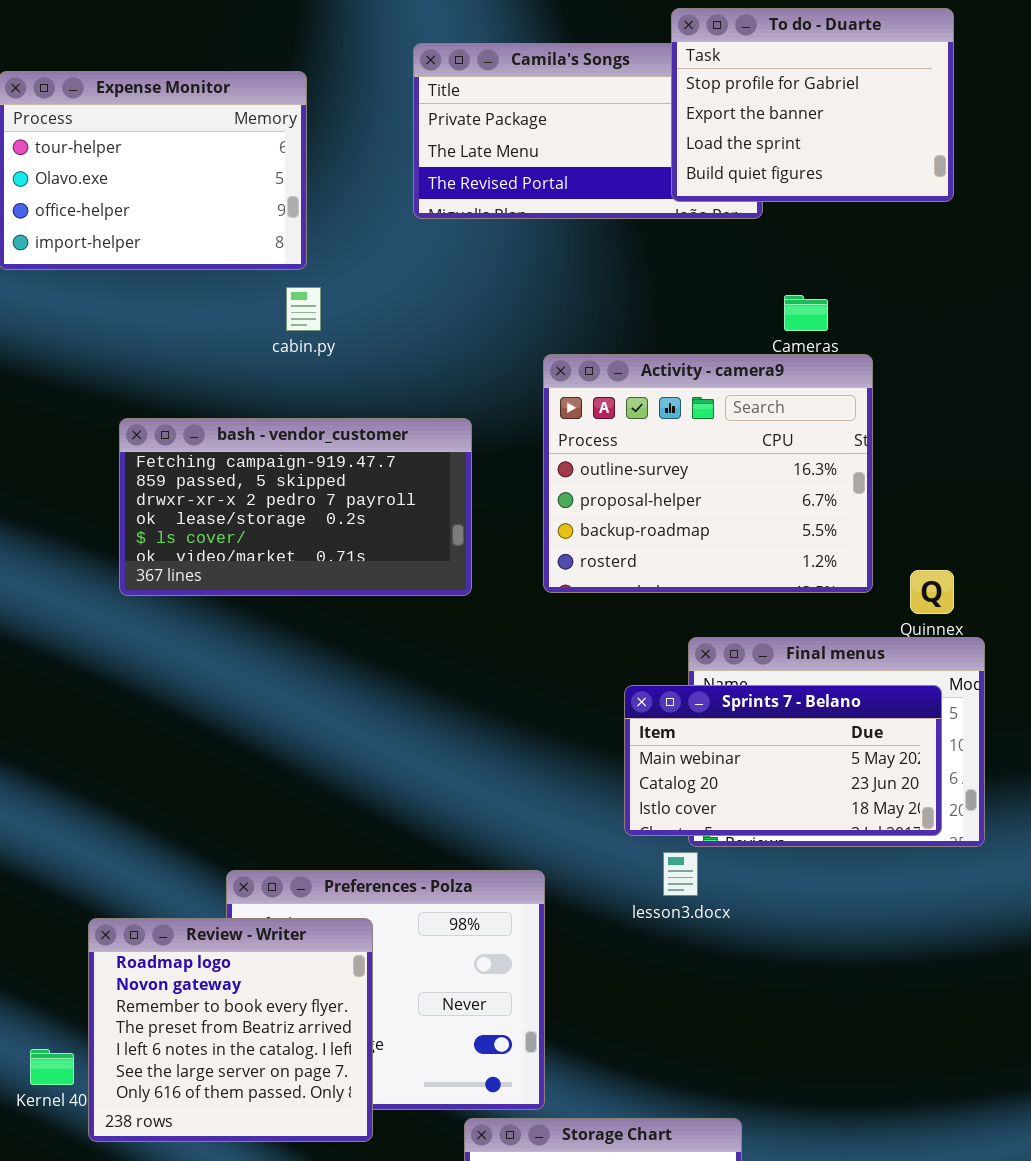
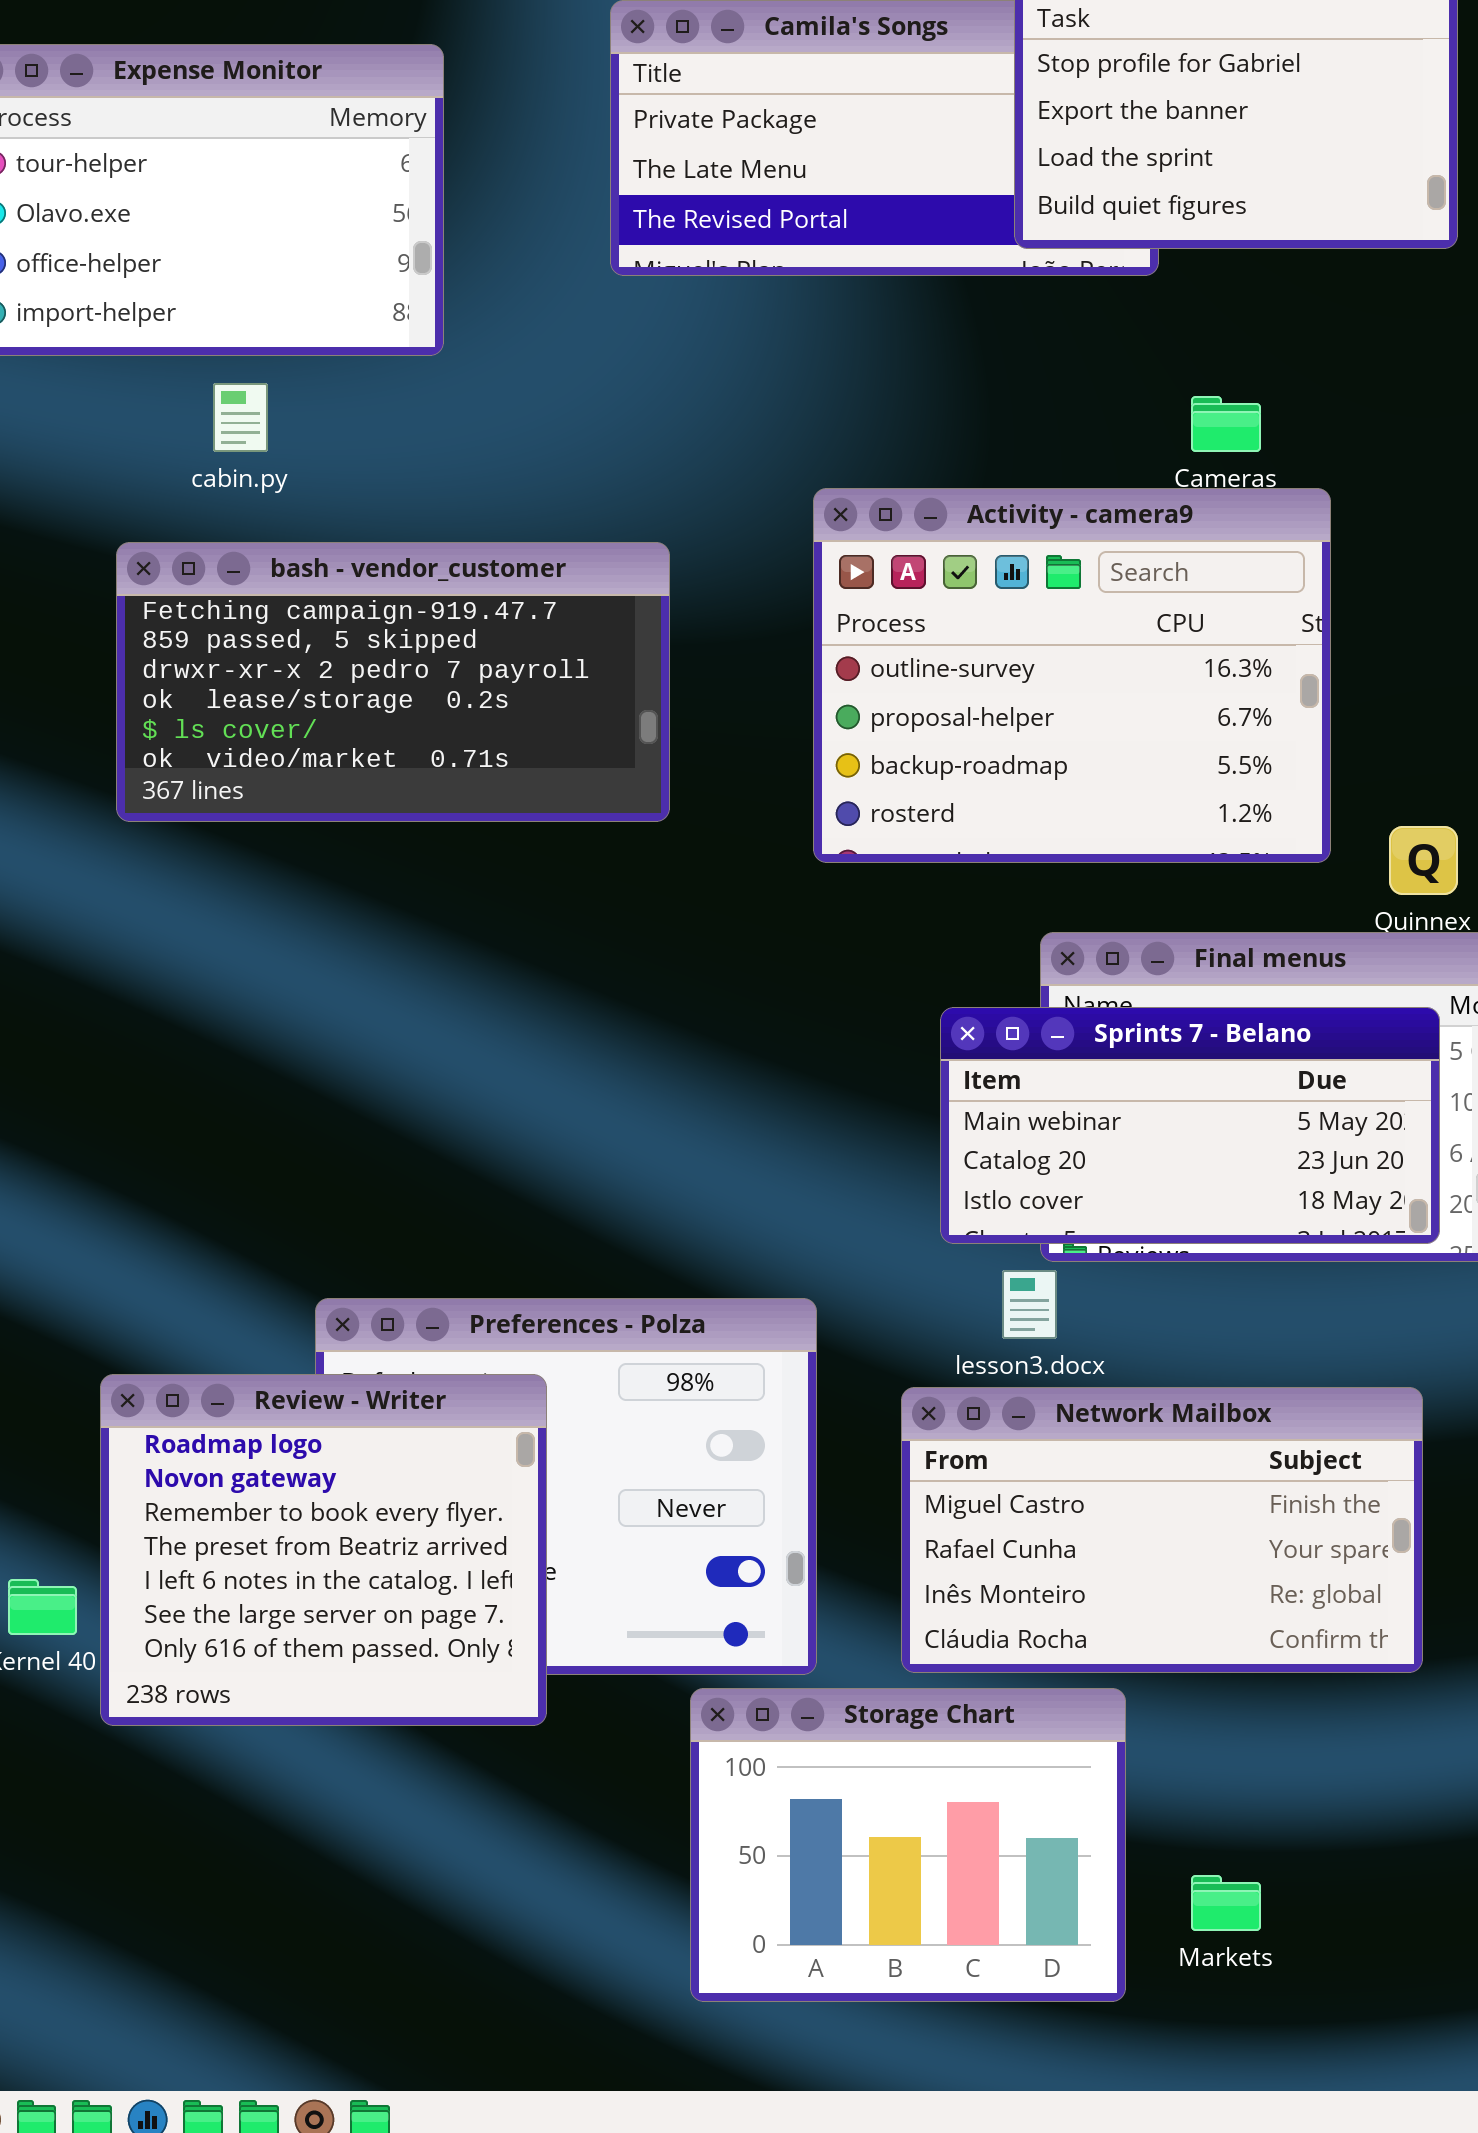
cabin.py: [286,287,321,331] -> [213,383,268,452], moved
bash - vendor_customer: [119,418,472,596] -> [116,542,670,822], moved
Network Mailbox: none -> [901,1387,1423,1673], opened

